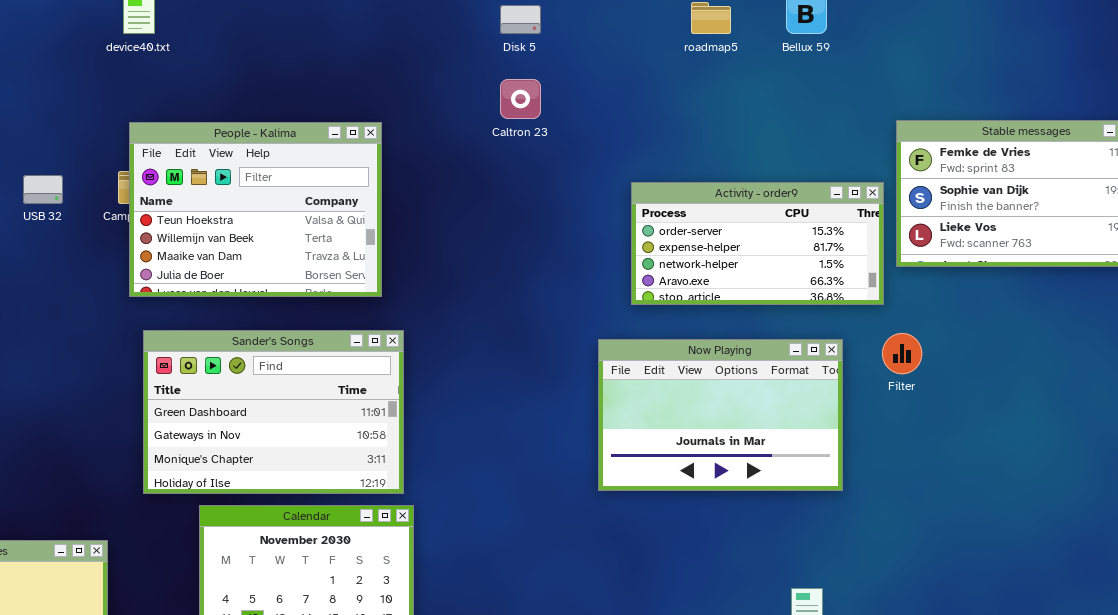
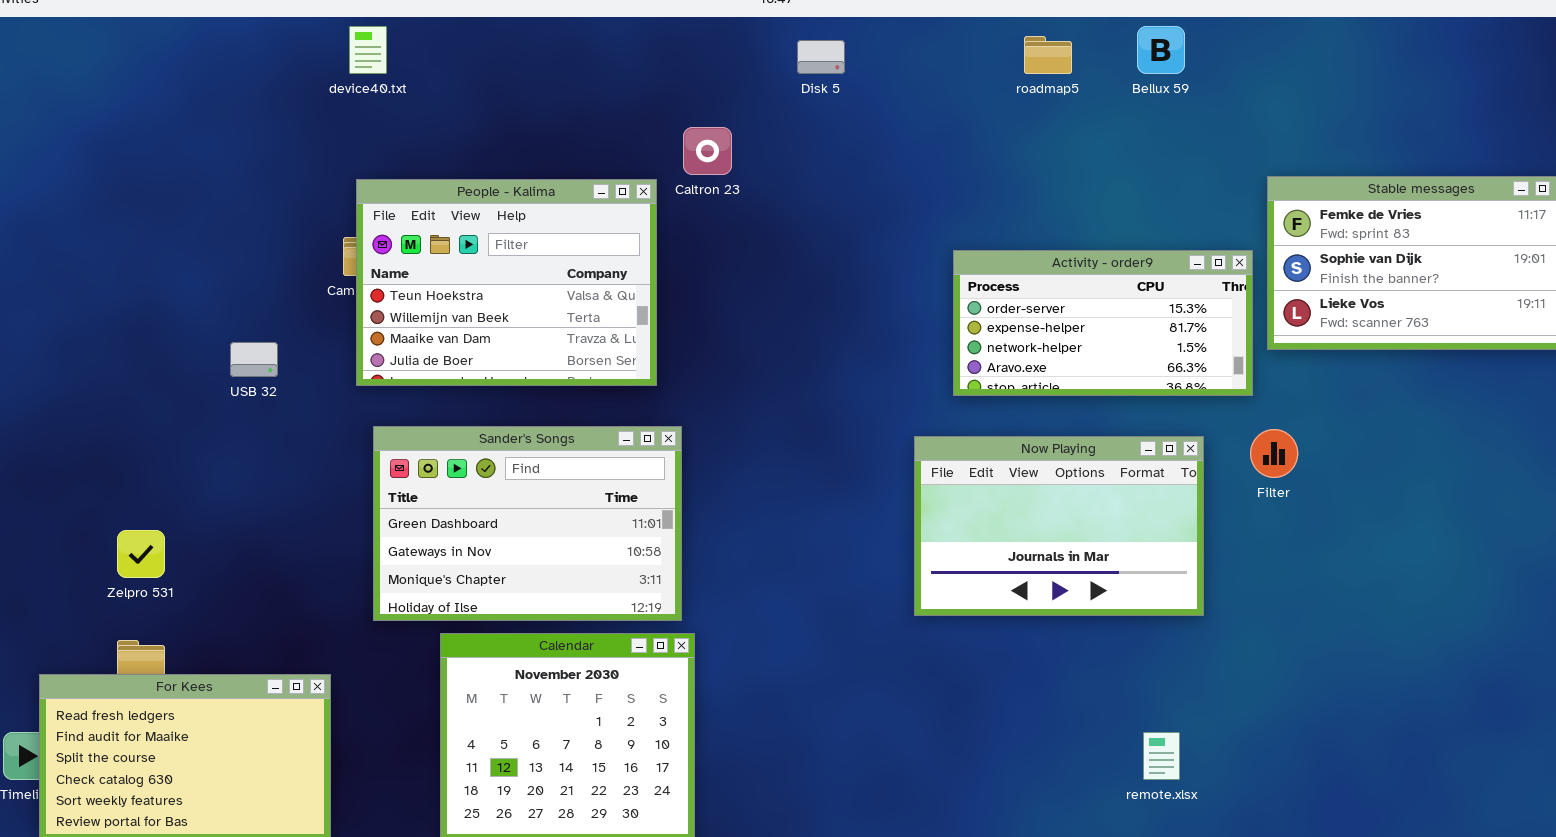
Caltron 23: [500,79,541,119] -> [683,127,732,175], moved
USB 32: [23,175,63,204] -> [230,342,278,377], moved

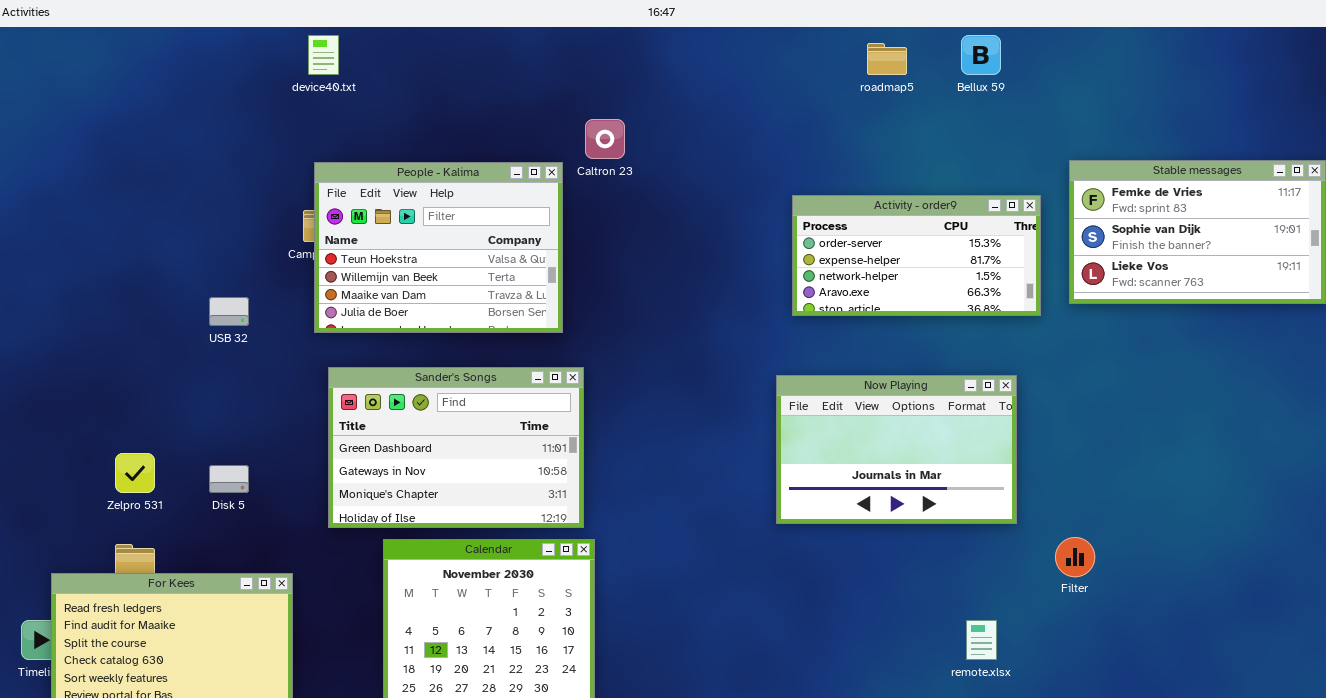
Disk 5: [797,40,845,74] -> [209,465,249,493], moved
Activity - order9: [953,250,1253,396] -> [792,195,1041,316], moved
Filter: [1250,429,1298,478] -> [1055,537,1095,577], moved

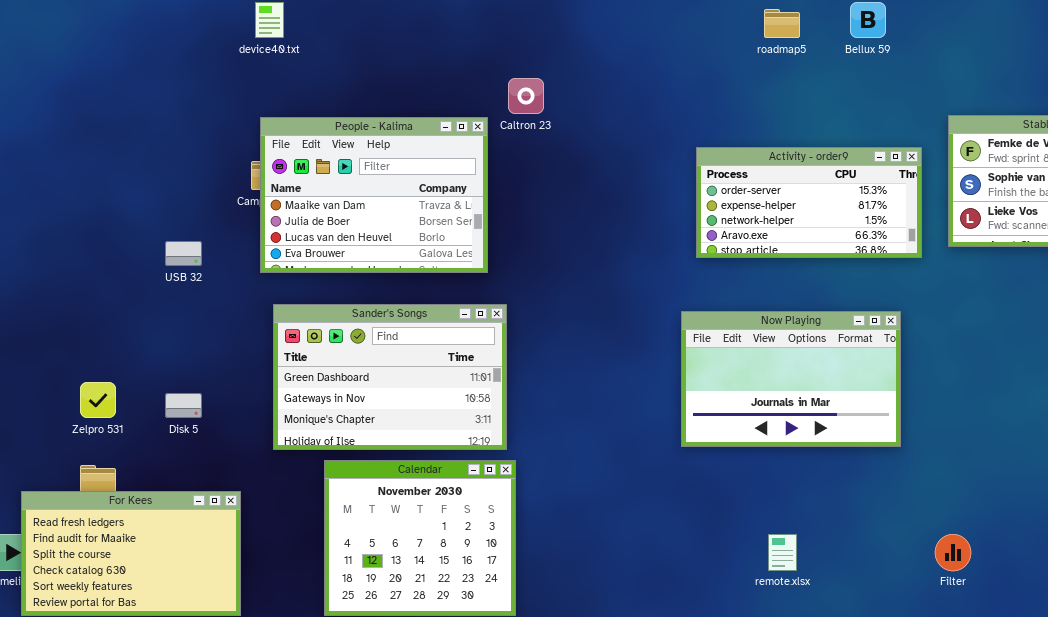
People - Kalima: [314,162,563,333] -> [260,117,488,273], scrolled down 2 rows
Filter: [1055,537,1095,577] -> [935,534,971,571], moved
remote.xlsx: [966,620,997,660] -> [768,534,797,571], moved

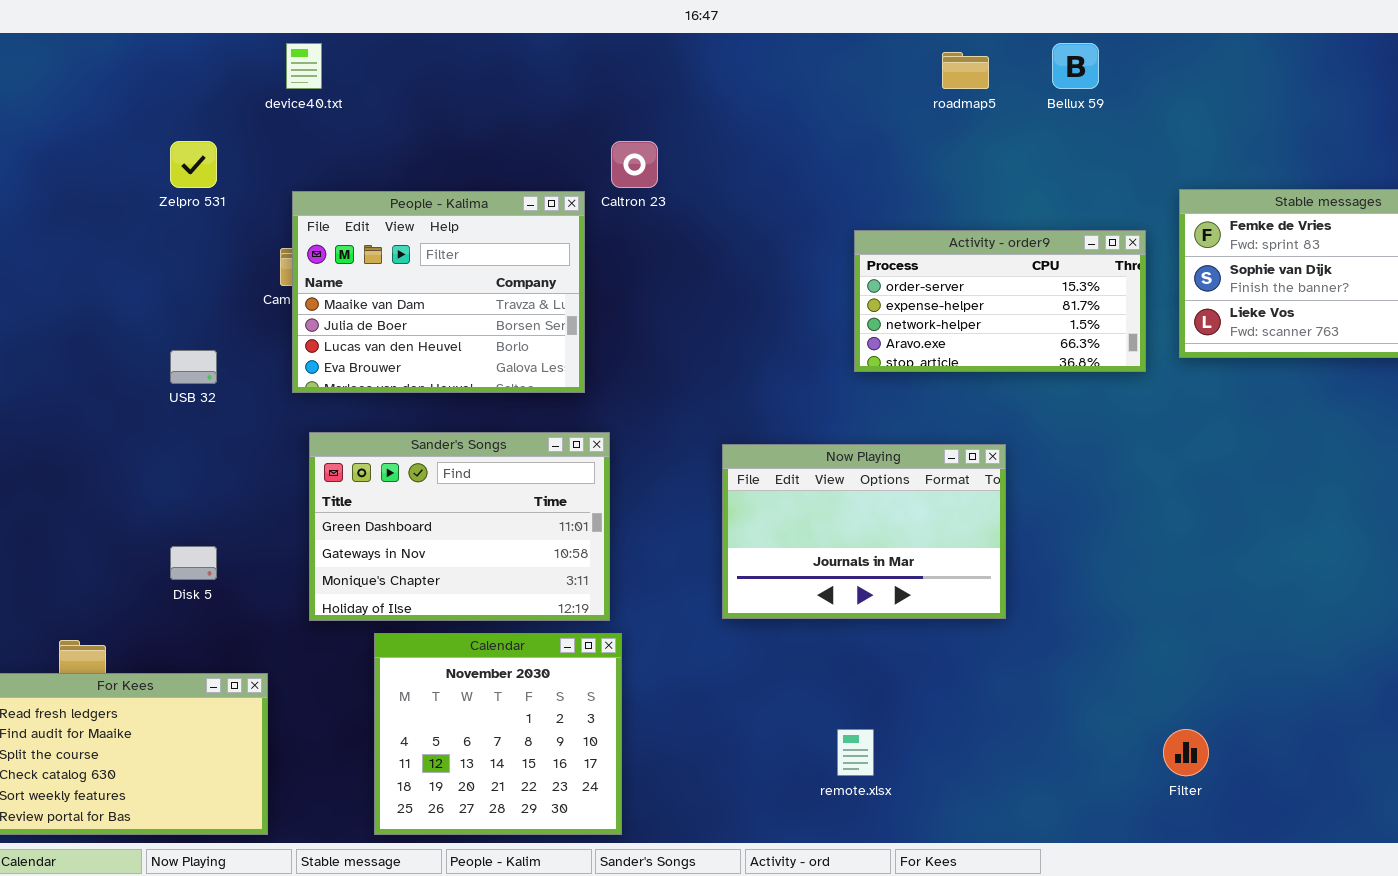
Now Playing: [681,311,901,447] -> [722,444,1006,619], moved
Zelpro 531: [80,382,116,418] -> [170,141,217,188], moved
remote.xlsx: [768,534,797,571] -> [837,729,874,776], moved

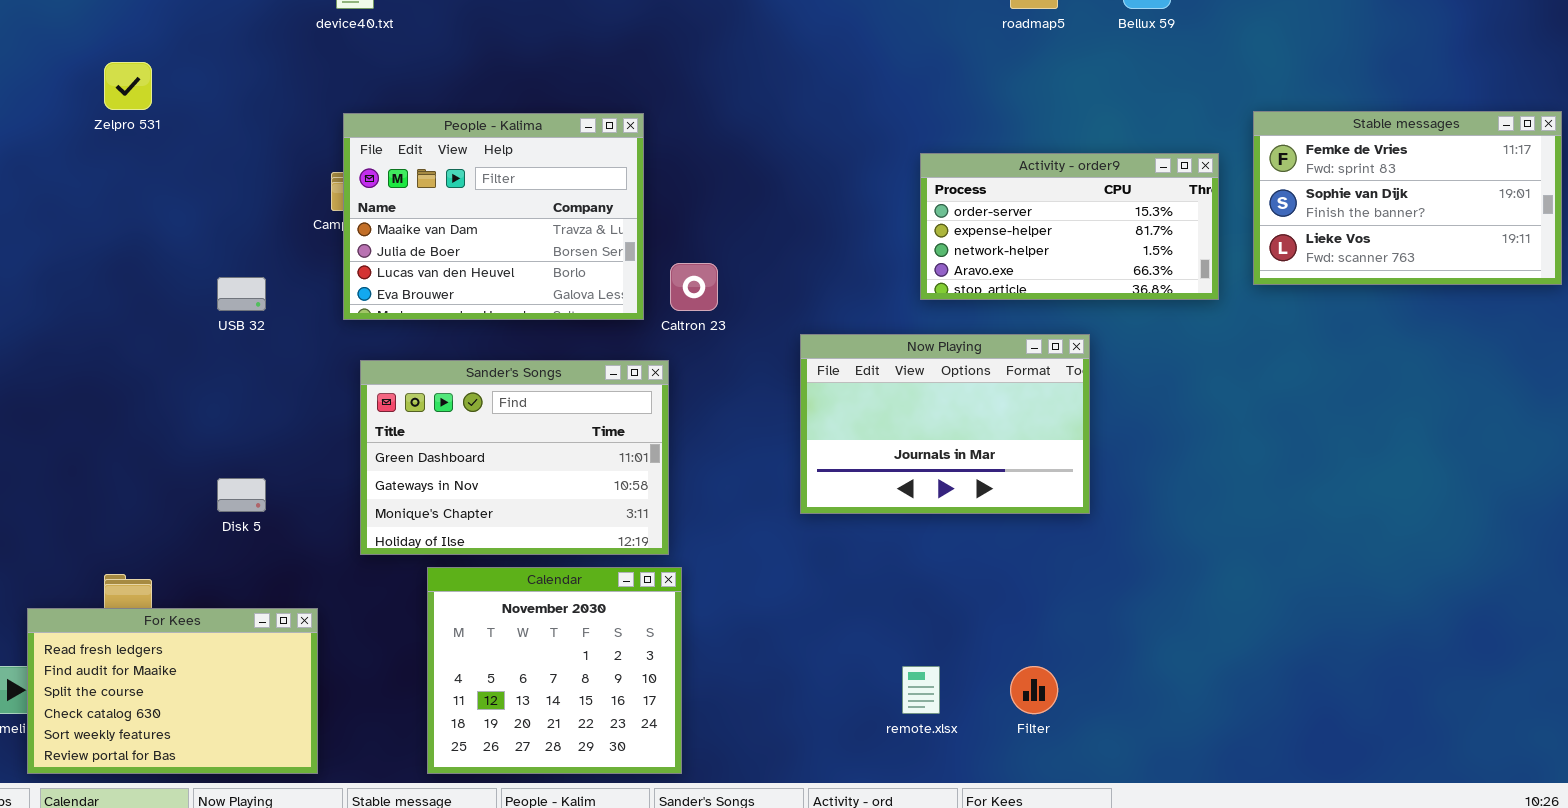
Zelpro 531: [170,141,217,188] -> [104,62,152,110], moved
Caltron 23: [611,141,658,188] -> [670,263,718,311], moved
Now Playing: [722,444,1006,619] -> [800,334,1090,514], moved
Filter: [1163,729,1209,776] -> [1010,666,1058,714], moved

